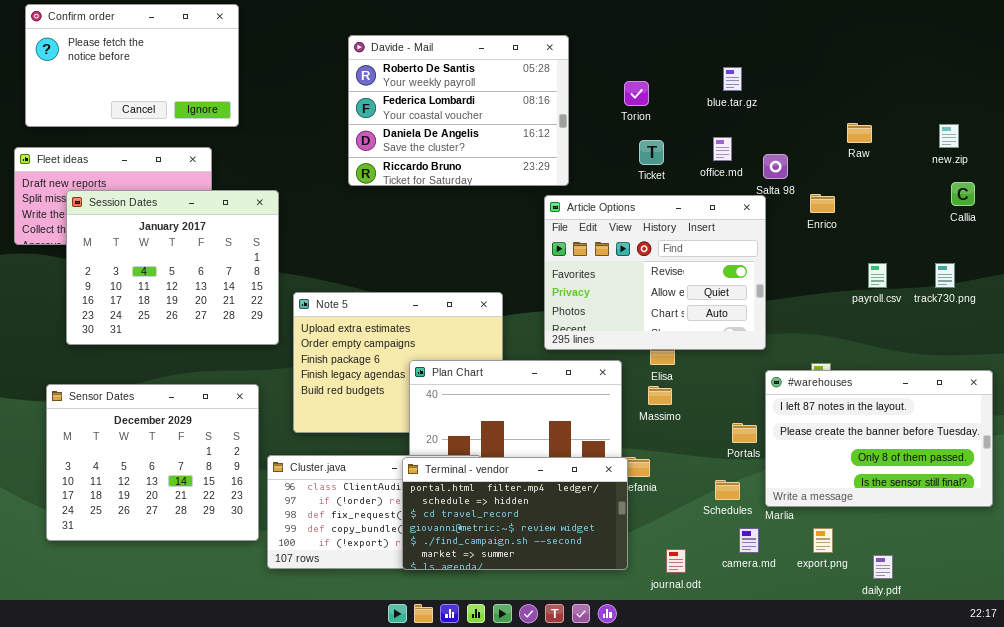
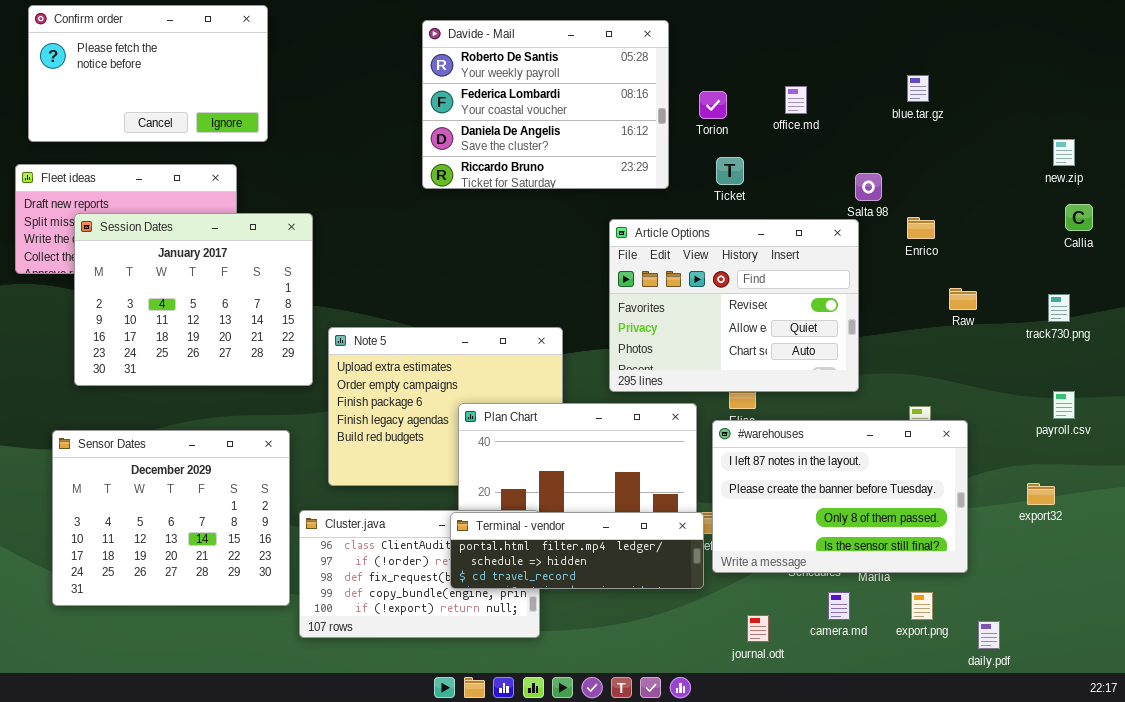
Davide - Mail: [348,35,569,186] -> [422,20,669,189], moved
blue.tar.gz: [723,67,742,91] -> [907,75,929,102], moved
Raw: [847,123,872,143] -> [949,288,977,310], moved
office.md: [713,137,732,161] -> [785,86,807,114], moved
payroll.csv: [868,263,887,288] -> [1053,391,1075,419], moved
#warehouses: [765,370,993,507] -> [712,420,968,573], moved
Terminal - vendor: [402,457,628,570] -> [450,512,704,589], resized

